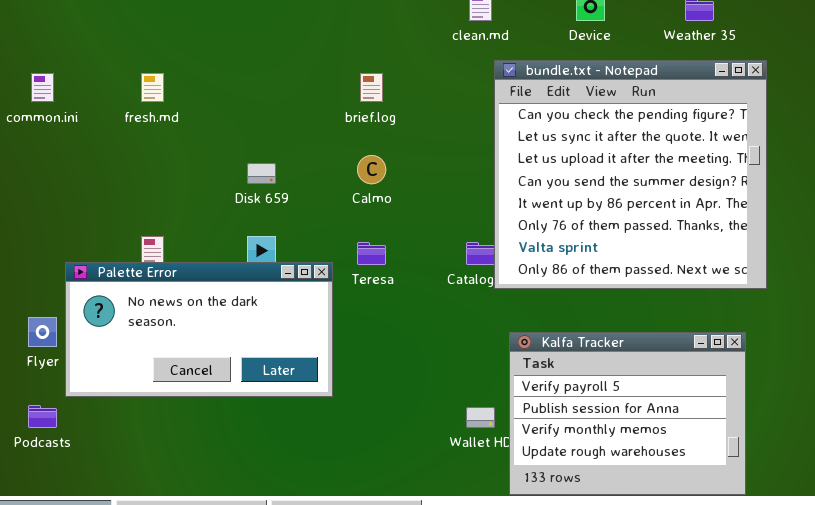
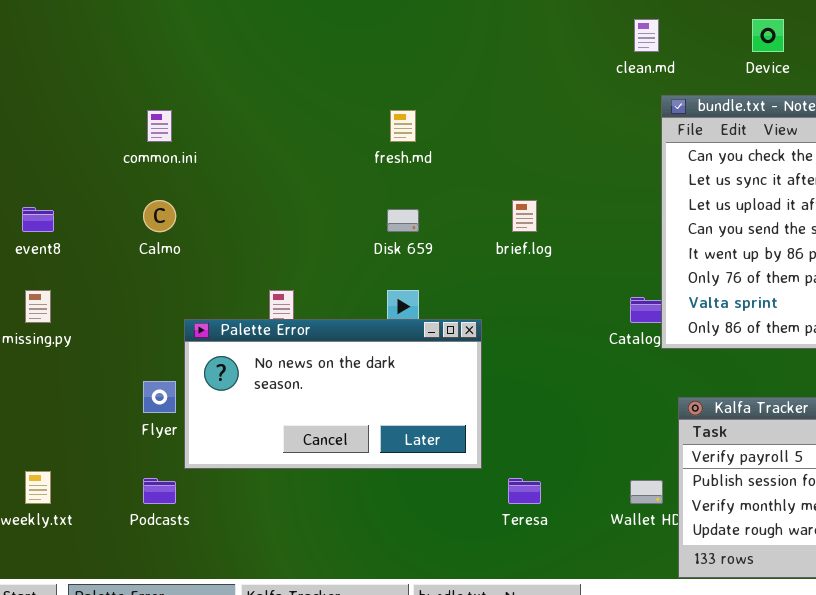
fresh.md: [141,73,164,102] -> [390,110,416,142], moved
brief.log: [360,73,383,102] -> [512,200,537,232], moved
Calmo: [357,155,386,184] -> [143,200,176,232], moved
Teresa: [357,242,386,265] -> [508,478,541,504], moved

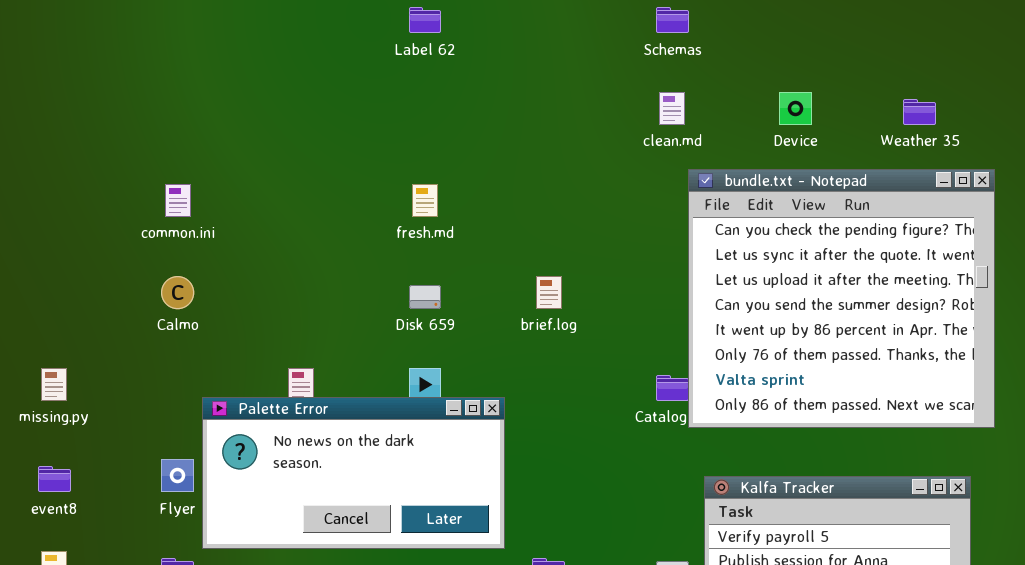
event8: [22,207,54,232] -> [38,466,71,492], moved

